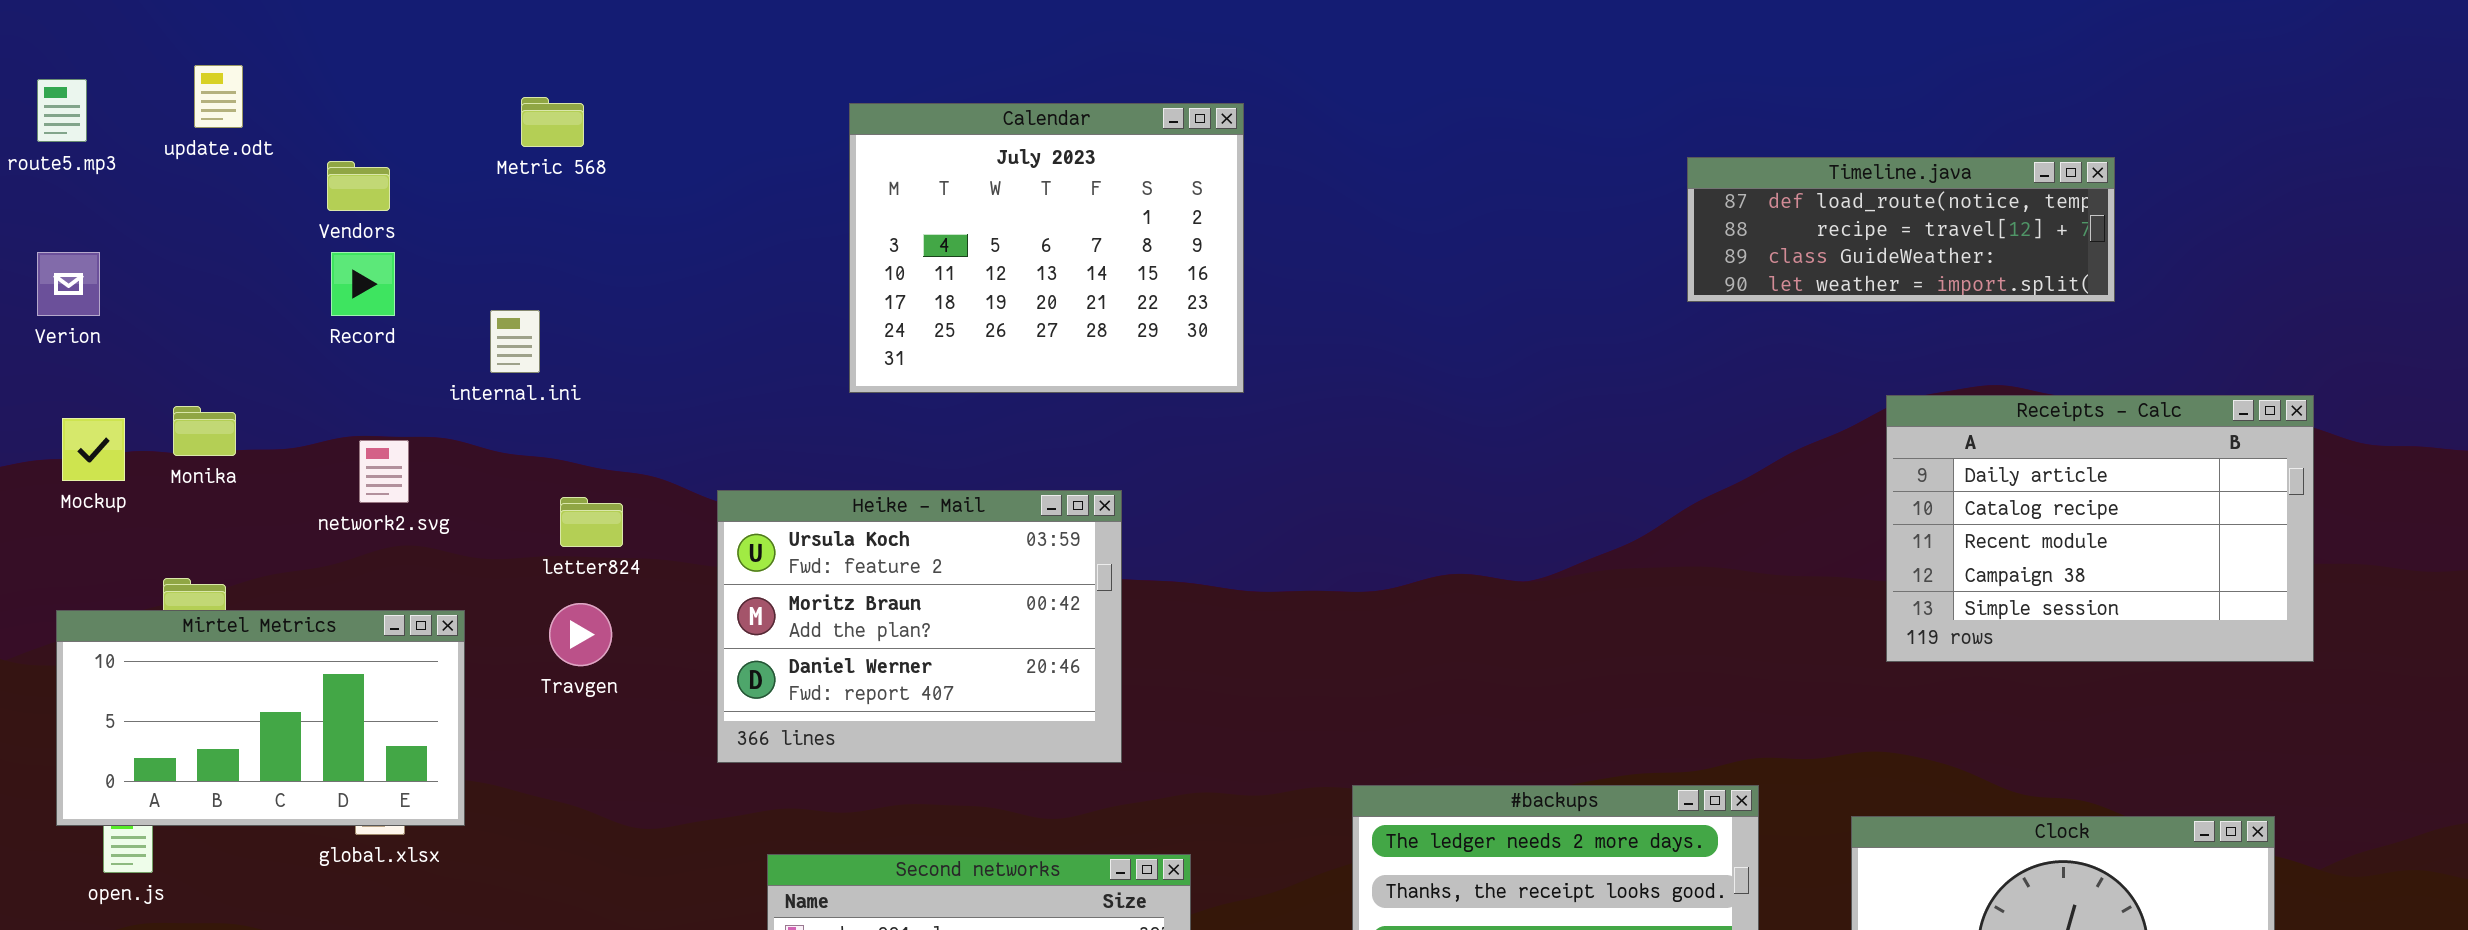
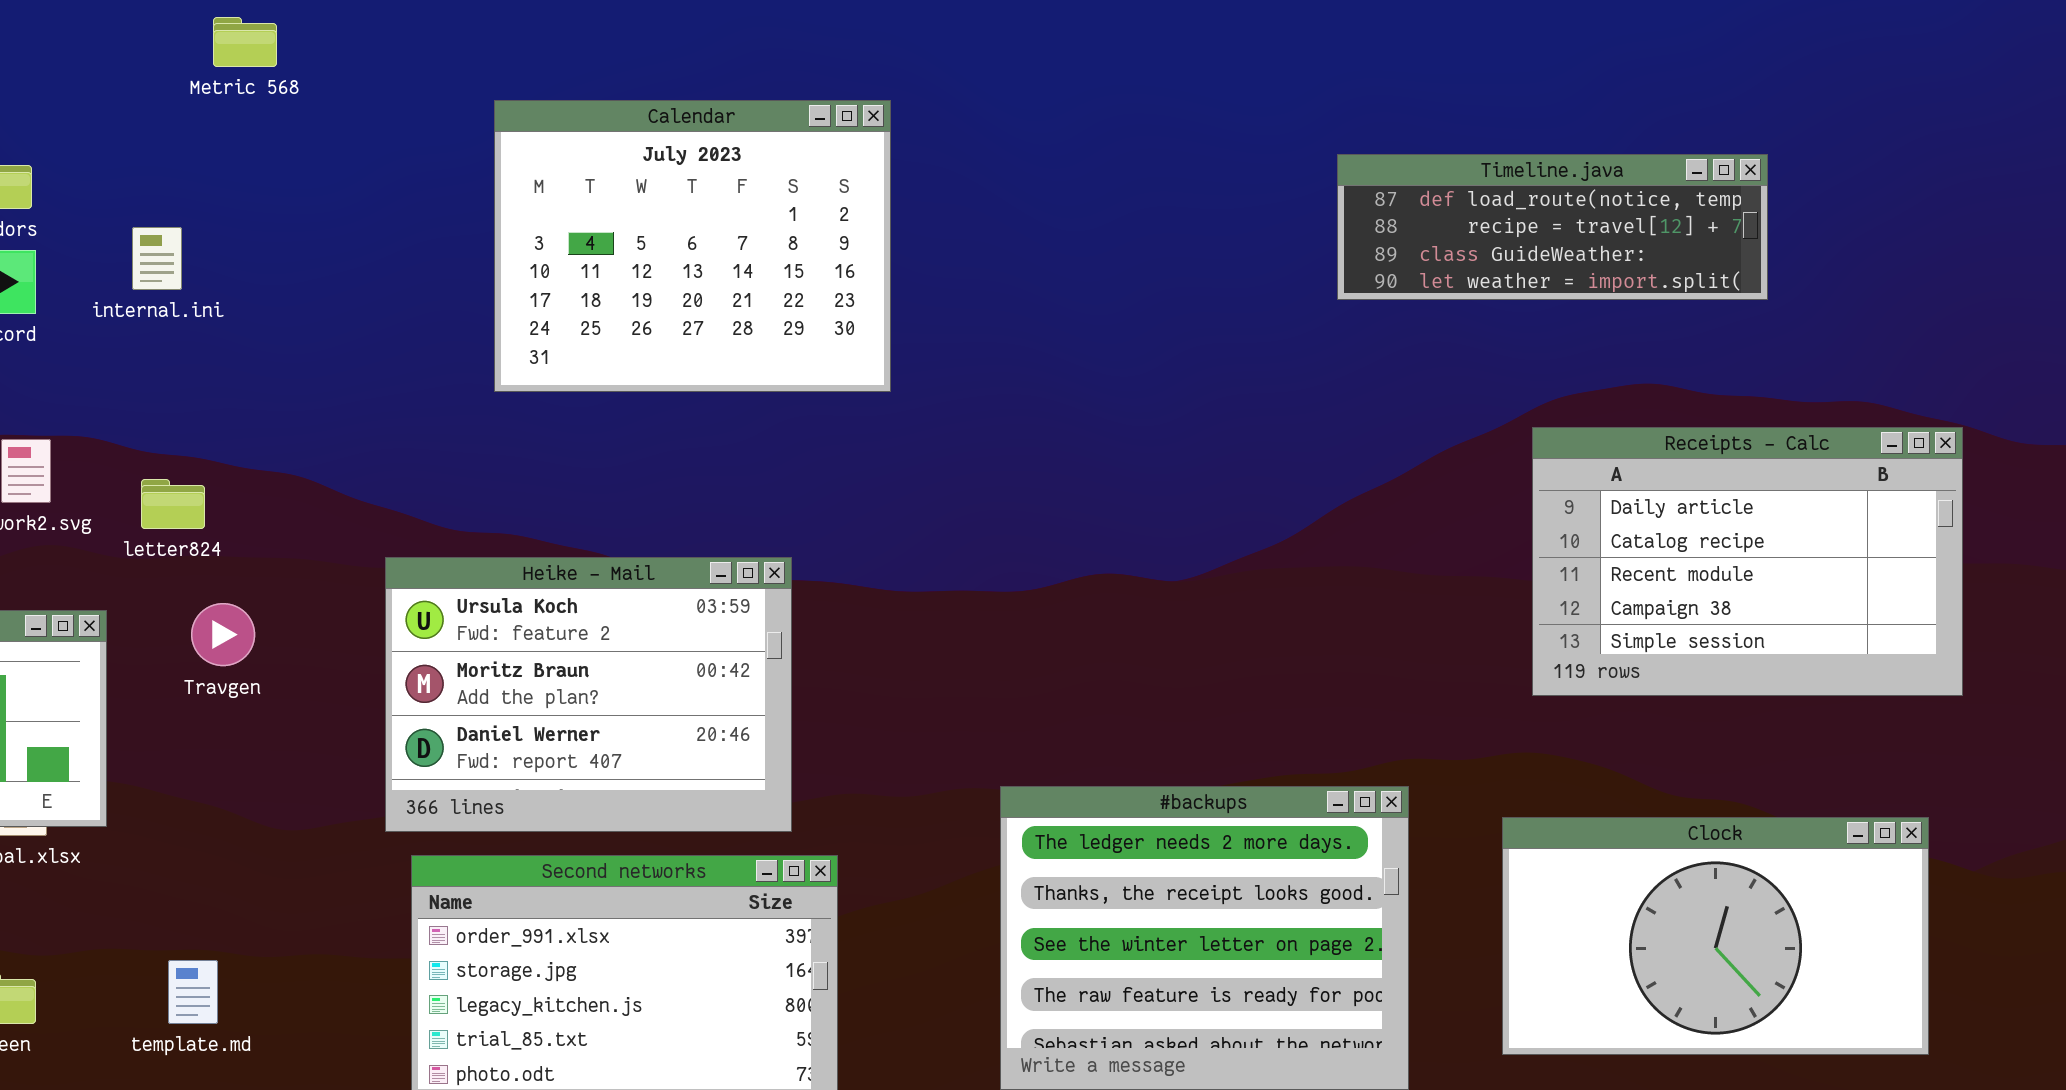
Metric 568: [521,97,584,147] -> [213,17,277,67], moved
internal.ini: [490,310,540,373] -> [132,227,182,290], moved
Receipts - Calc: [1886,395,2314,662] -> [1532,427,1963,696], moved
Heike - Mail: [717,490,1122,763] -> [385,557,792,832], moved
letter824: [560,497,623,547] -> [141,479,205,529], moved

